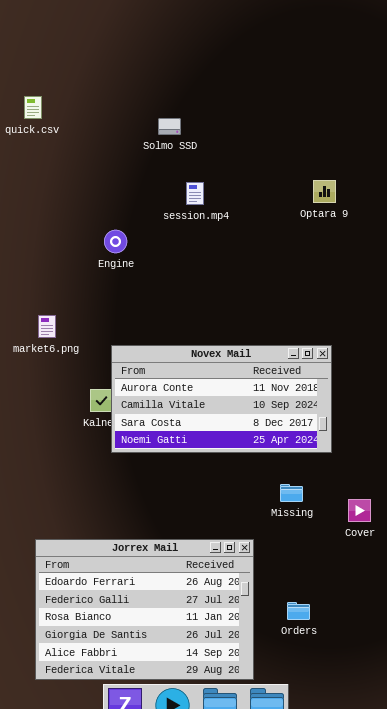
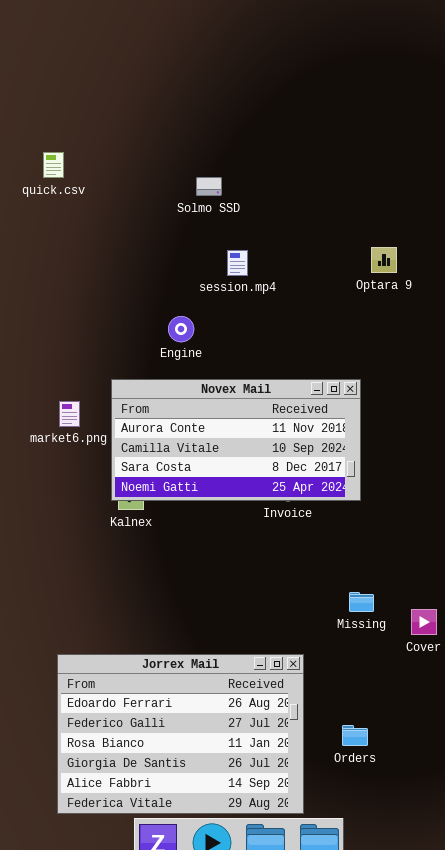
Engine: [104,230,127,253] -> [168,316,194,342], moved
Novex Mail: [111,345,332,453] -> [111,379,361,501], moved
Missing: [280,484,303,502] -> [349,592,374,612], moved

